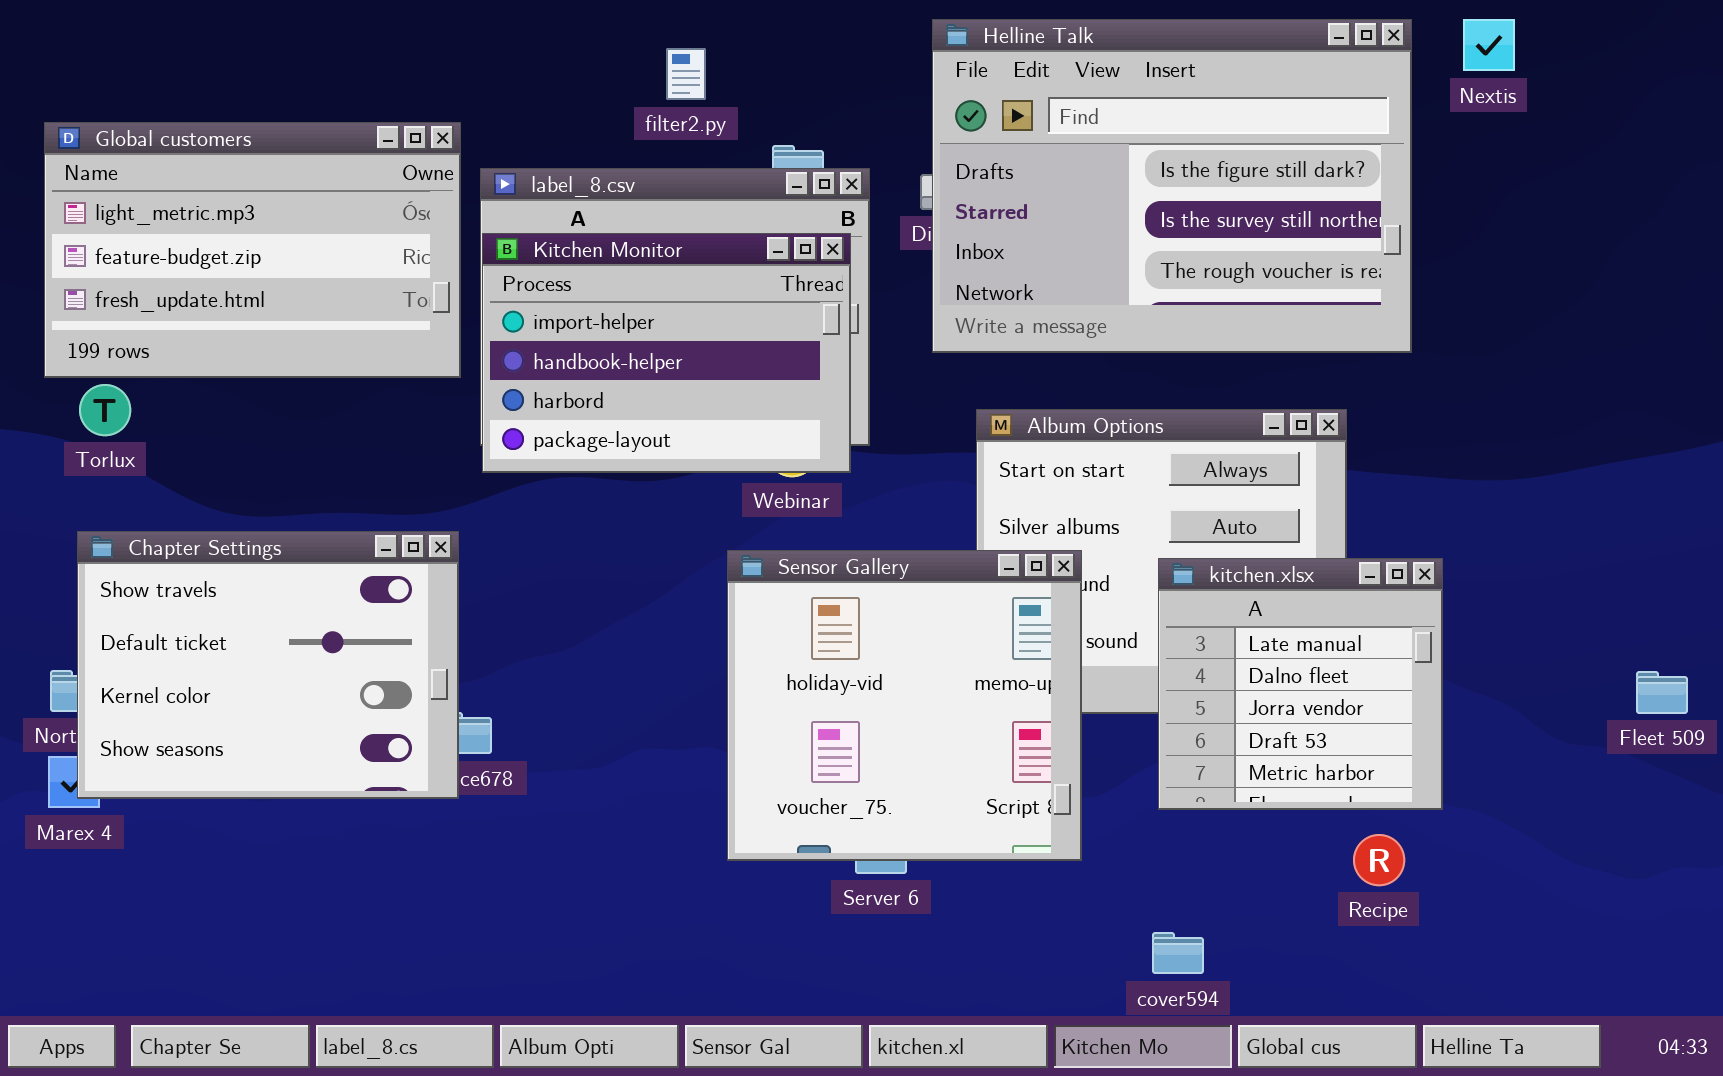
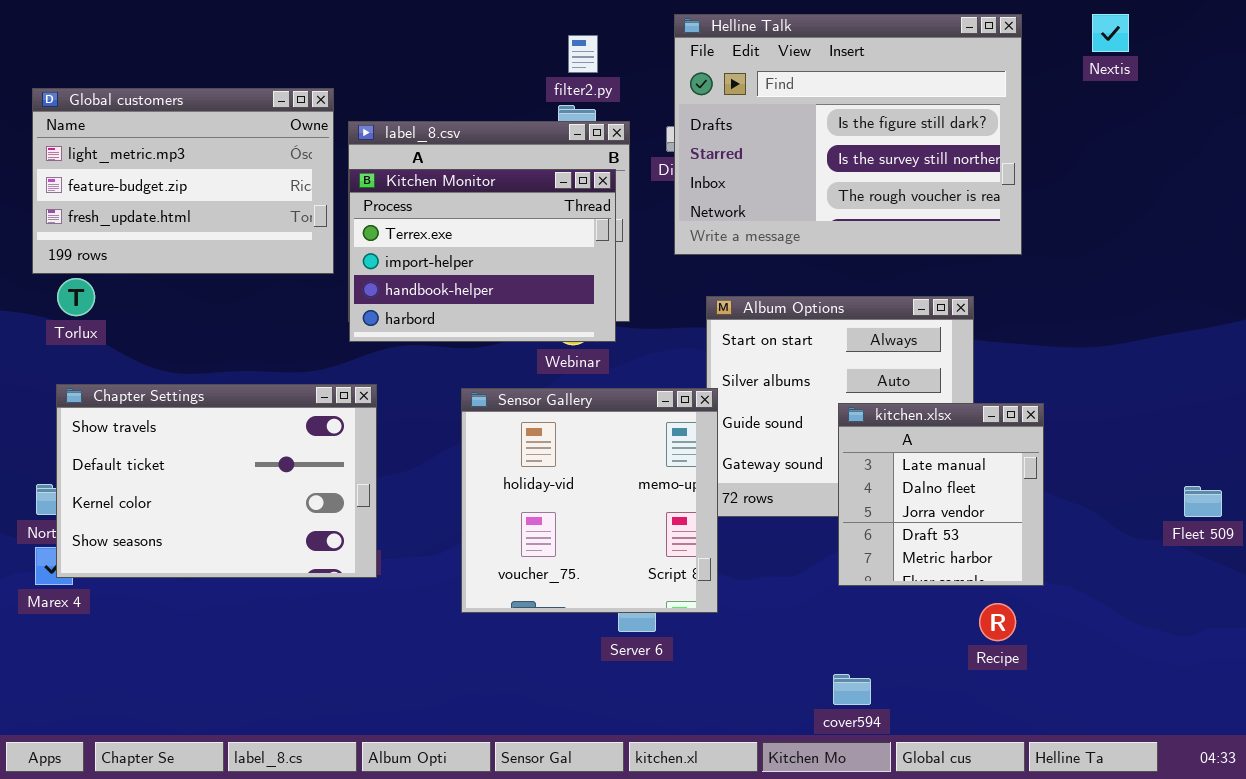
Nextis: [1463,19,1515,71] -> [1092,14,1129,52], moved
filter2.py: [666,48,706,100] -> [568,35,598,73], moved
Kitchen Monitor: [482,233,851,473] -> [349,169,616,342], scrolled up 1 row
Chapter Settings: [77,531,459,799] -> [56,384,377,578], resized
Sensor Gallery: [727,550,1082,861] -> [461,388,718,613], moved

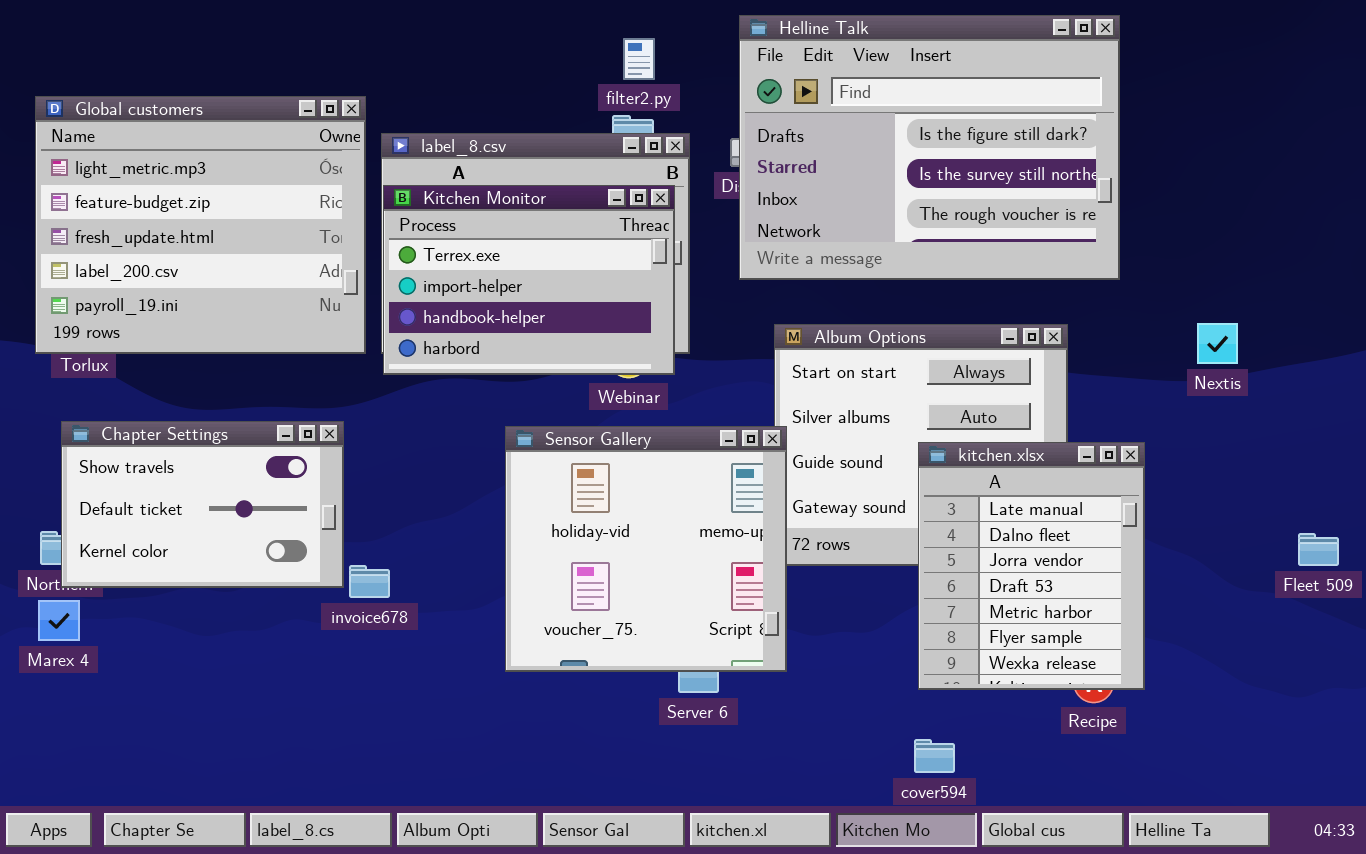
Nextis: [1092,14,1129,52] -> [1197,323,1238,364], moved
Global customers: [32,88,334,274] -> [35,96,366,354], resized
Chapter Settings: [56,384,377,578] -> [61,421,344,588], resized
kitchen.xlsx: [838,403,1044,586] -> [918,442,1145,690], resized

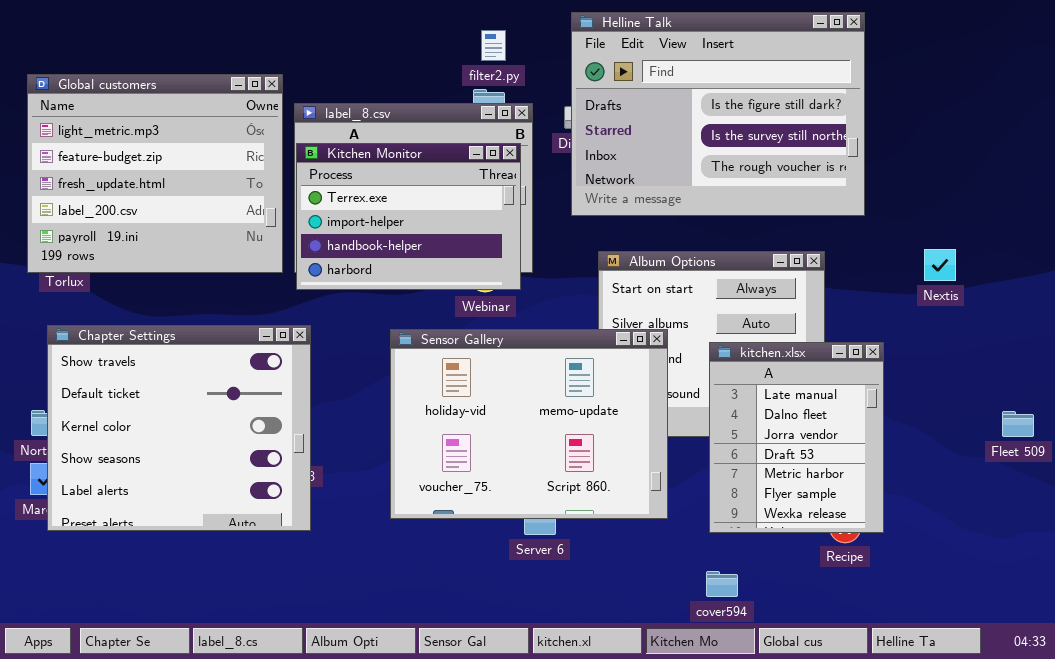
Chapter Settings: [61,421,344,588] -> [47,325,311,531], resized
Sensor Gallery: [505,426,787,672] -> [390,329,668,519], resized

